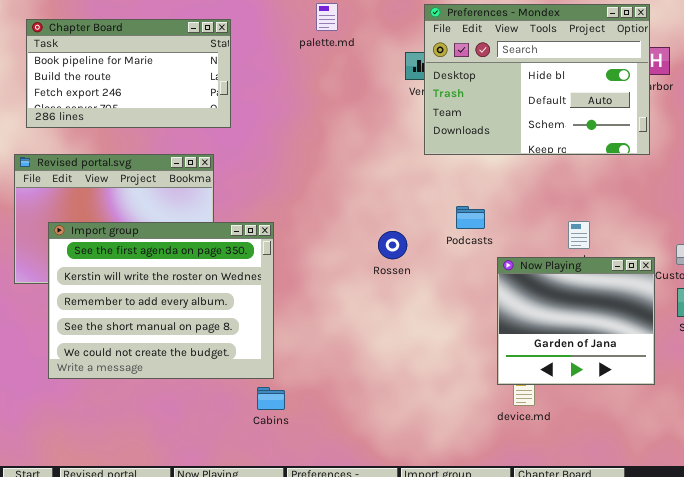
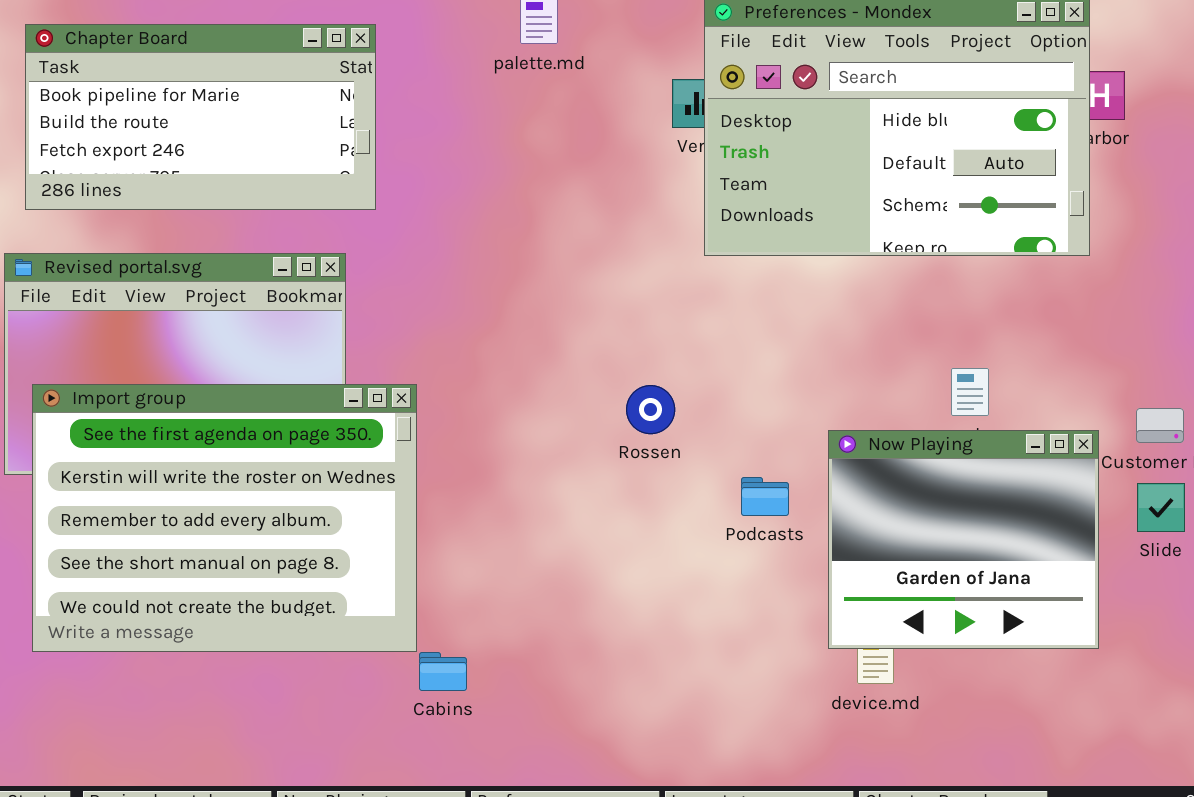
Podcasts: [456,206,485,229] -> [741,477,789,516], moved
Import group: [48,222,274,379] -> [32,384,417,652], moved

